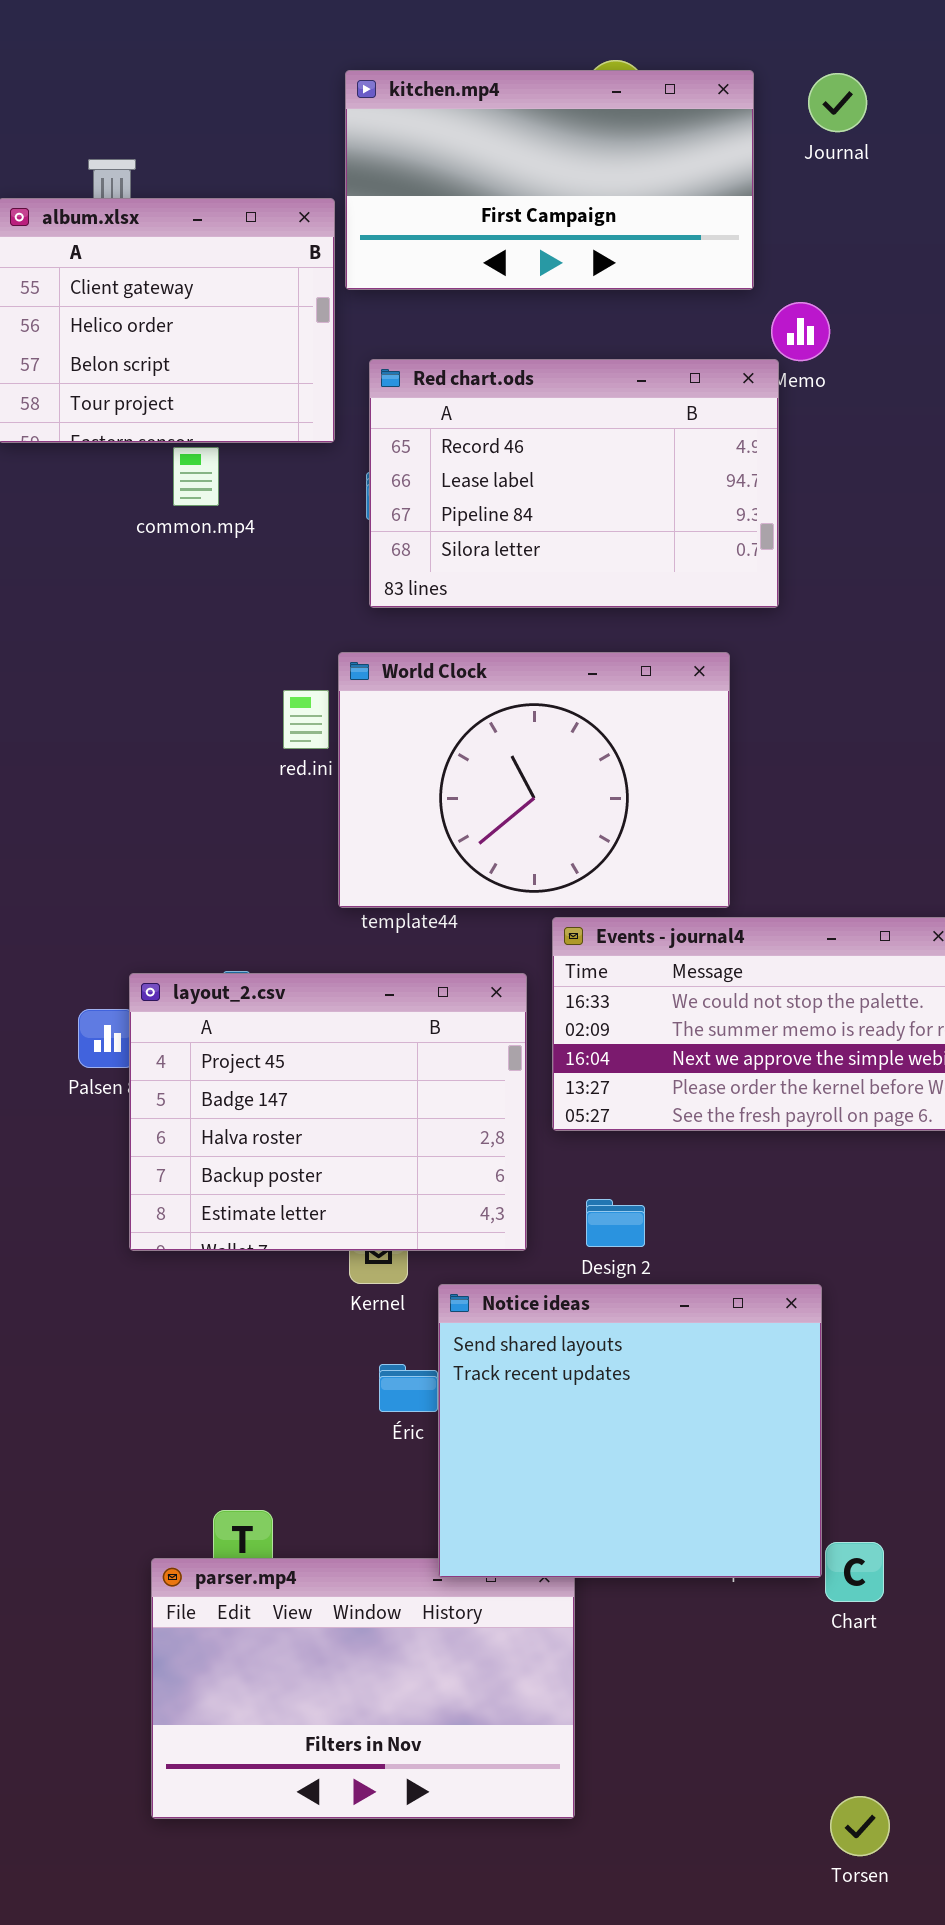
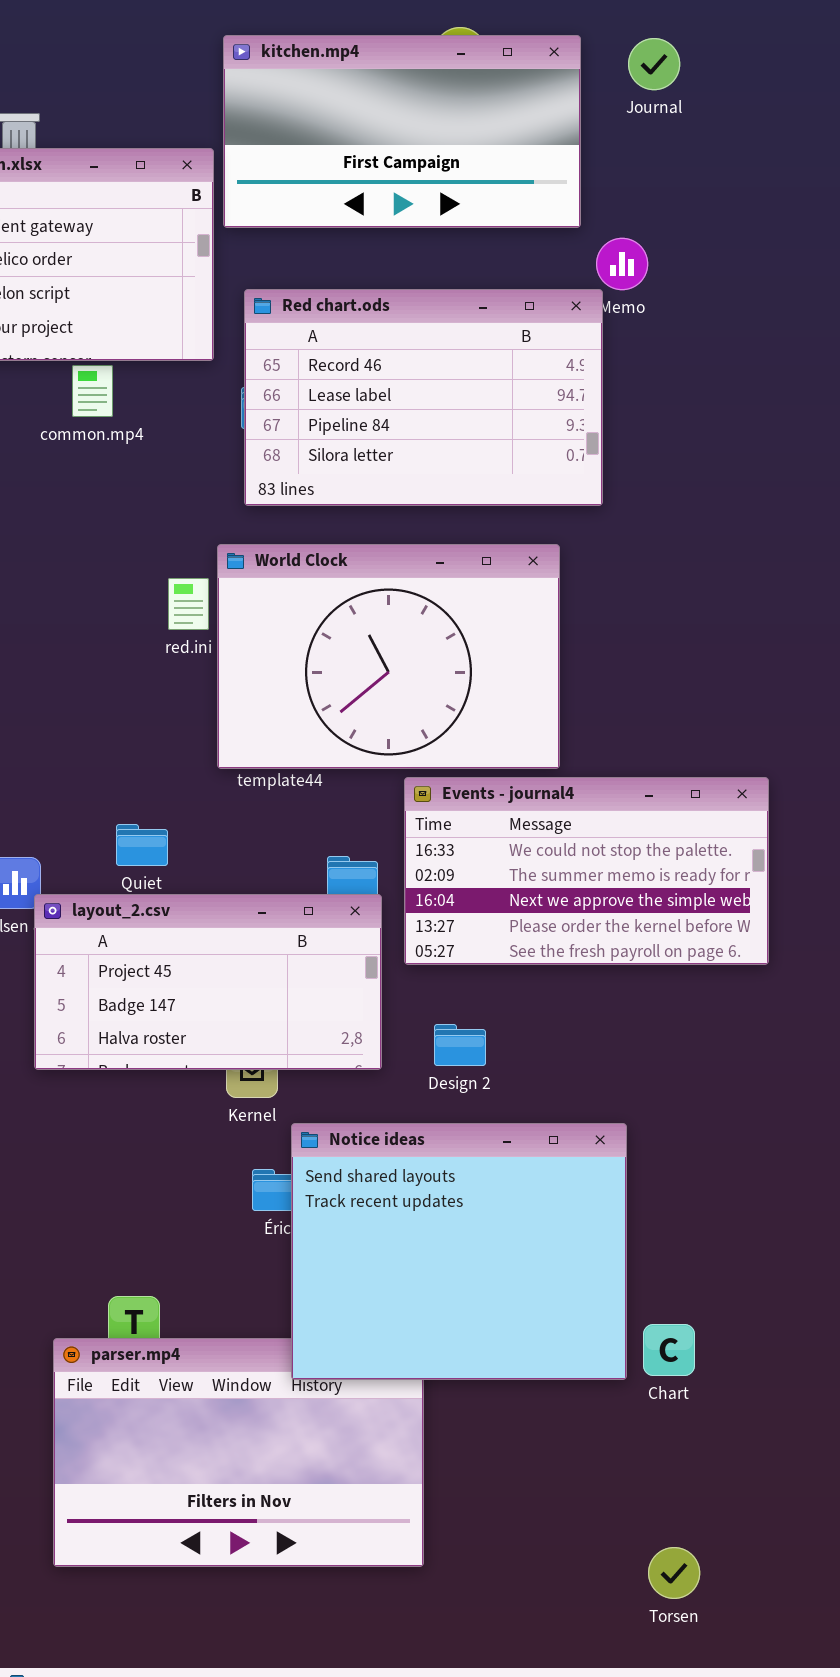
layout_2.csv: [129,973,527,1251] -> [34,894,382,1070], resized
Notice ideas: [438,1284,822,1578] -> [291,1123,627,1380], moved

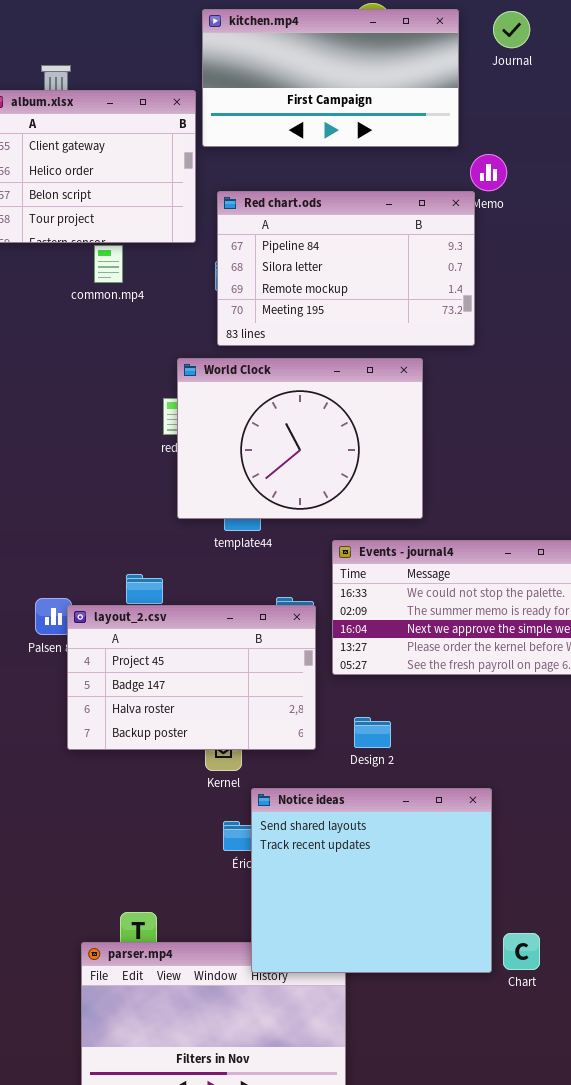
Red chart.ods: [244,289,603,506] -> [217,191,475,346], scrolled down 2 rows
World Clock: [217,544,560,769] -> [177,358,423,519], moved
layout_2.csv: [34,894,382,1070] -> [67,605,316,750], resized

